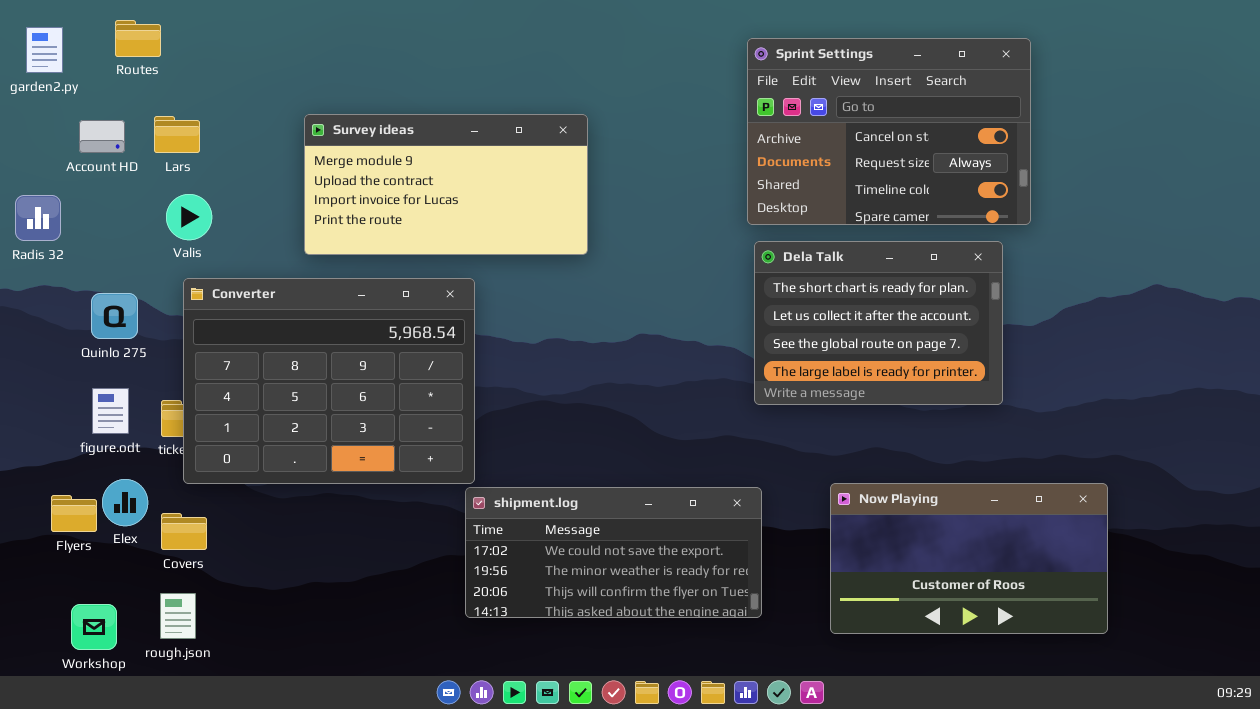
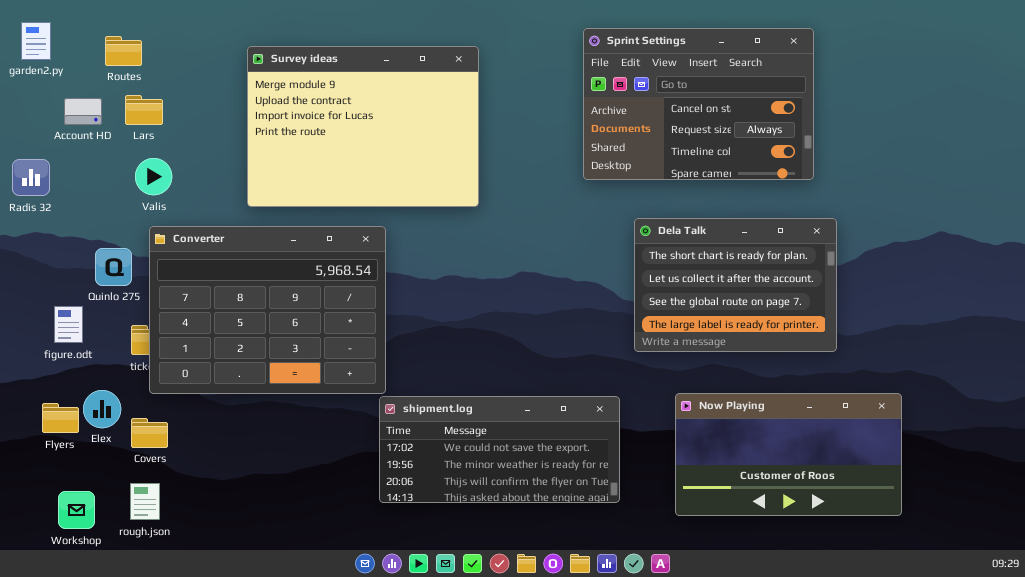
Routes: [115,20,161,57] -> [105,36,142,66], moved
Sprint Settings: [747,38,1031,225] -> [583,28,814,180], moved
Survey ideas: [304,114,588,255] -> [247,46,479,207], resized
Dela Talk: [754,241,1003,405] -> [634,218,837,352], moved
Quinlo 275: [91,293,138,339] -> [95,248,132,286], moved
figure.odt: [92,388,129,434] -> [54,306,83,343], moved

